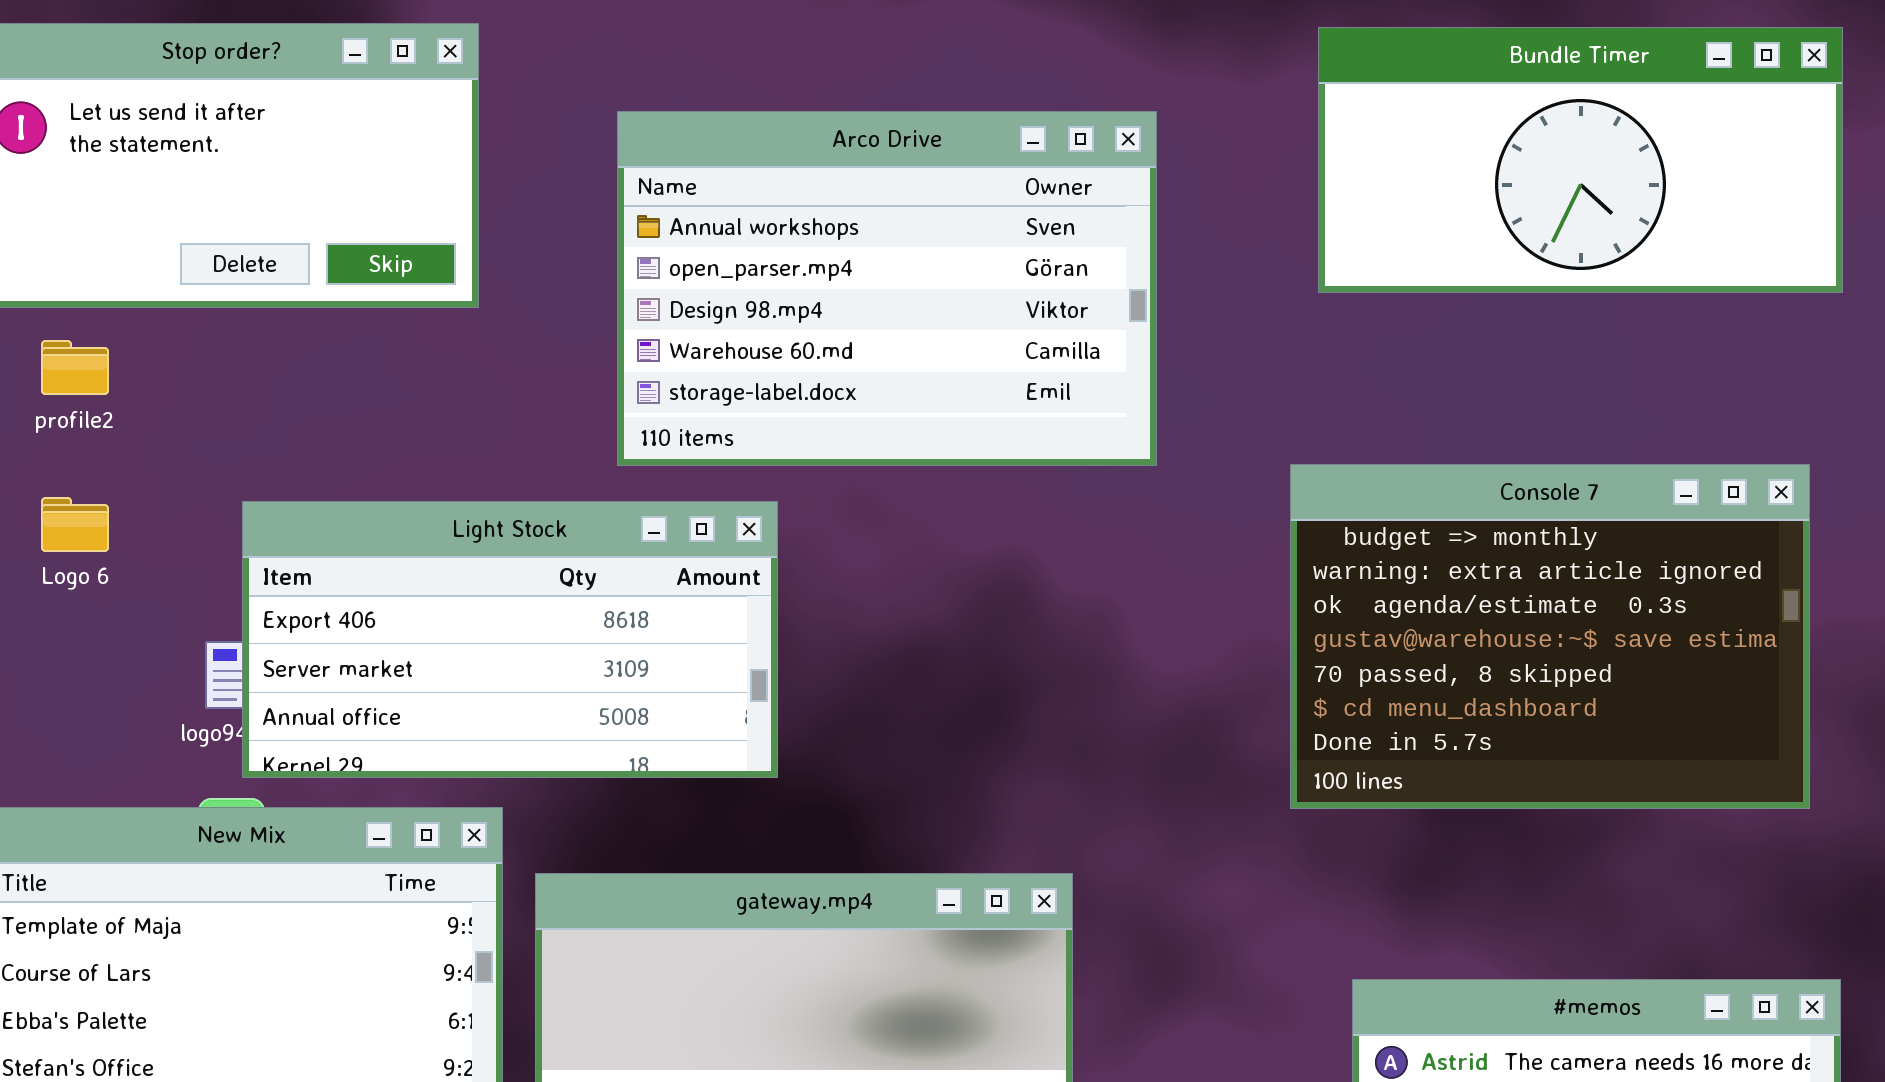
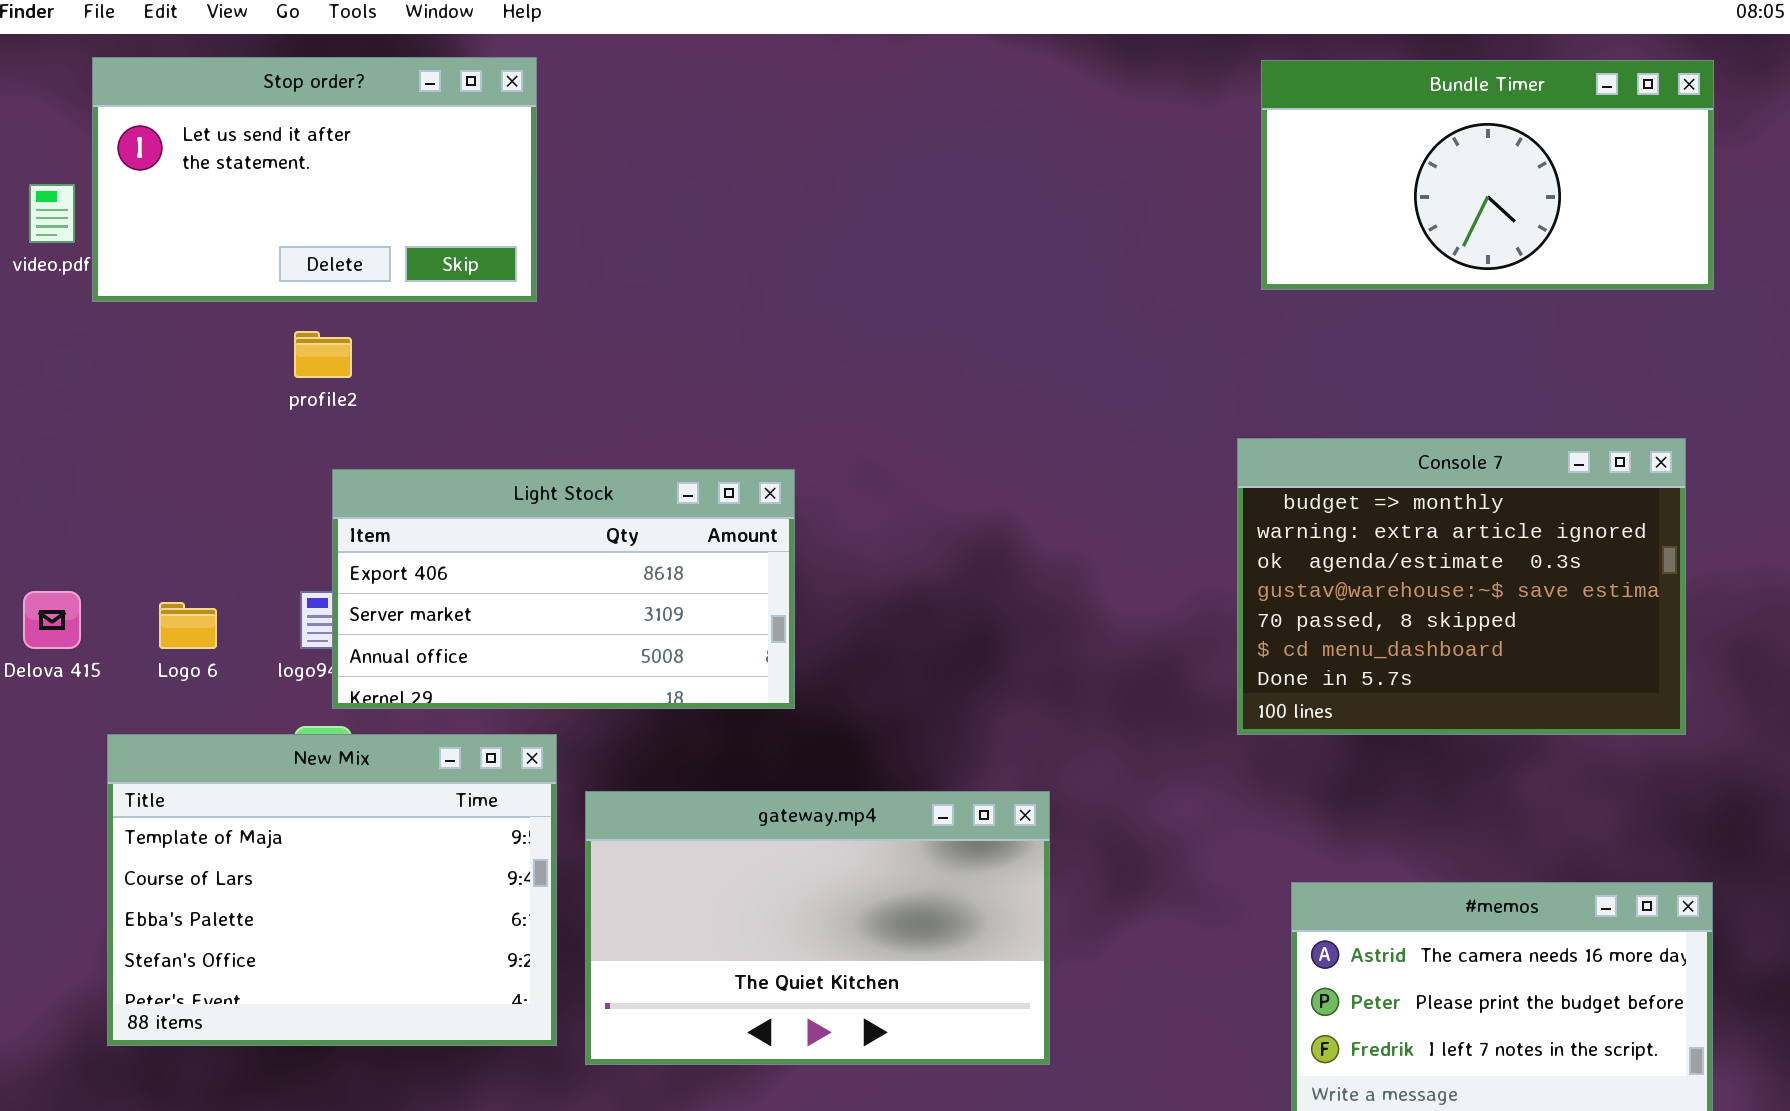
Arco Drive: [617,111,1157,466] -> none, closed
profile2: [41,340,109,395] -> [294,331,352,378], moved
Logo 6: [41,497,109,552] -> [159,602,217,649], moved

